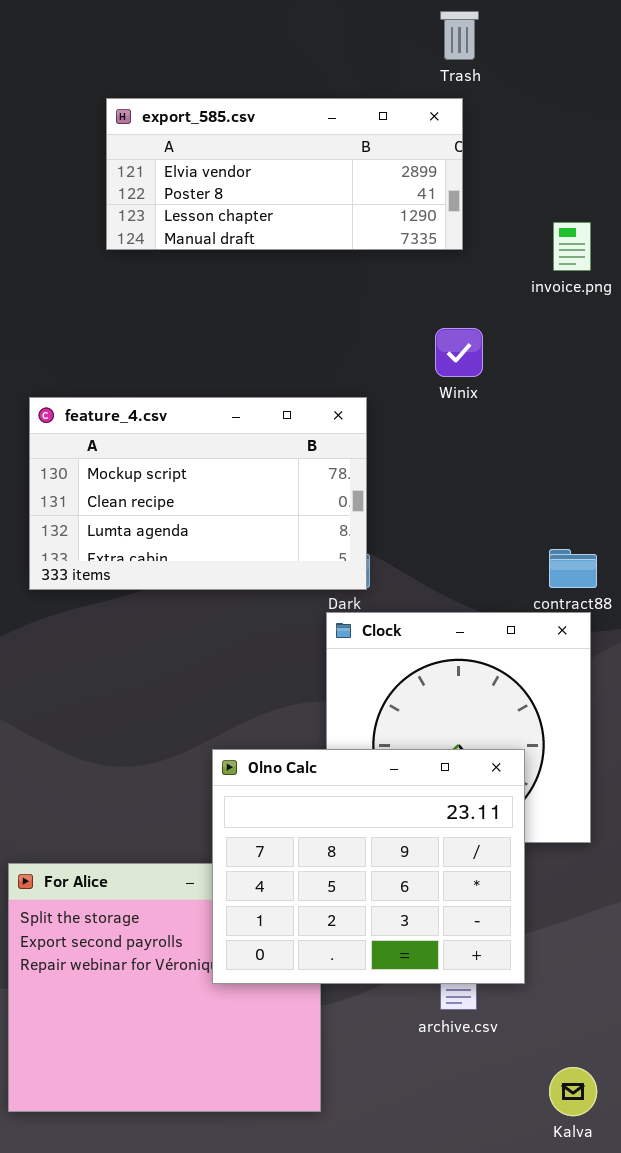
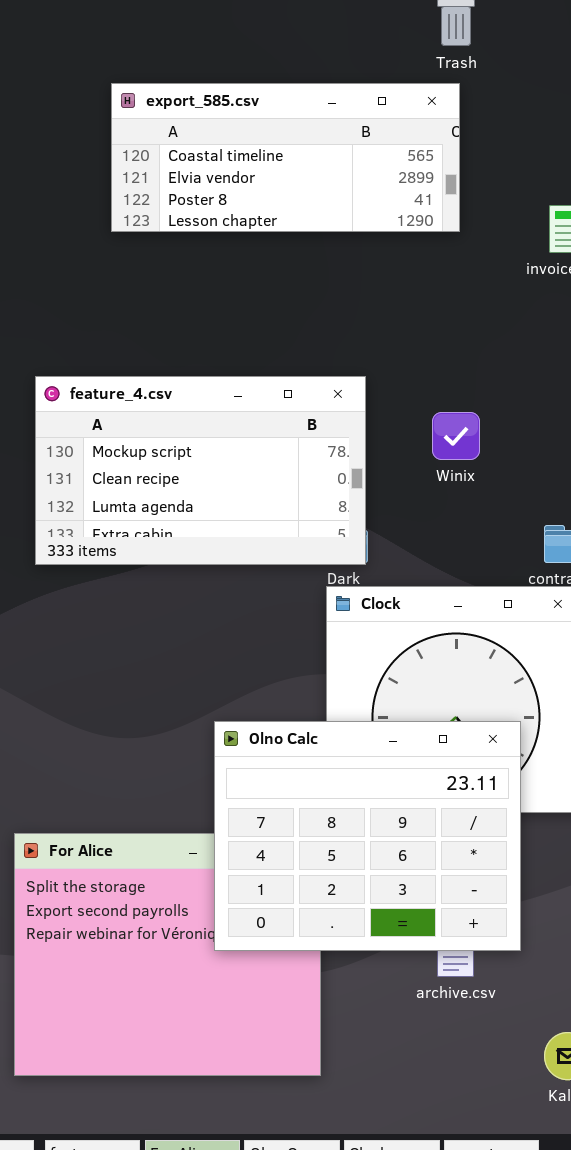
export_585.csv: [106,98,463,250] -> [111,83,460,232], scrolled up 1 row
Winix: [435,328,483,377] -> [432,412,480,460], moved

